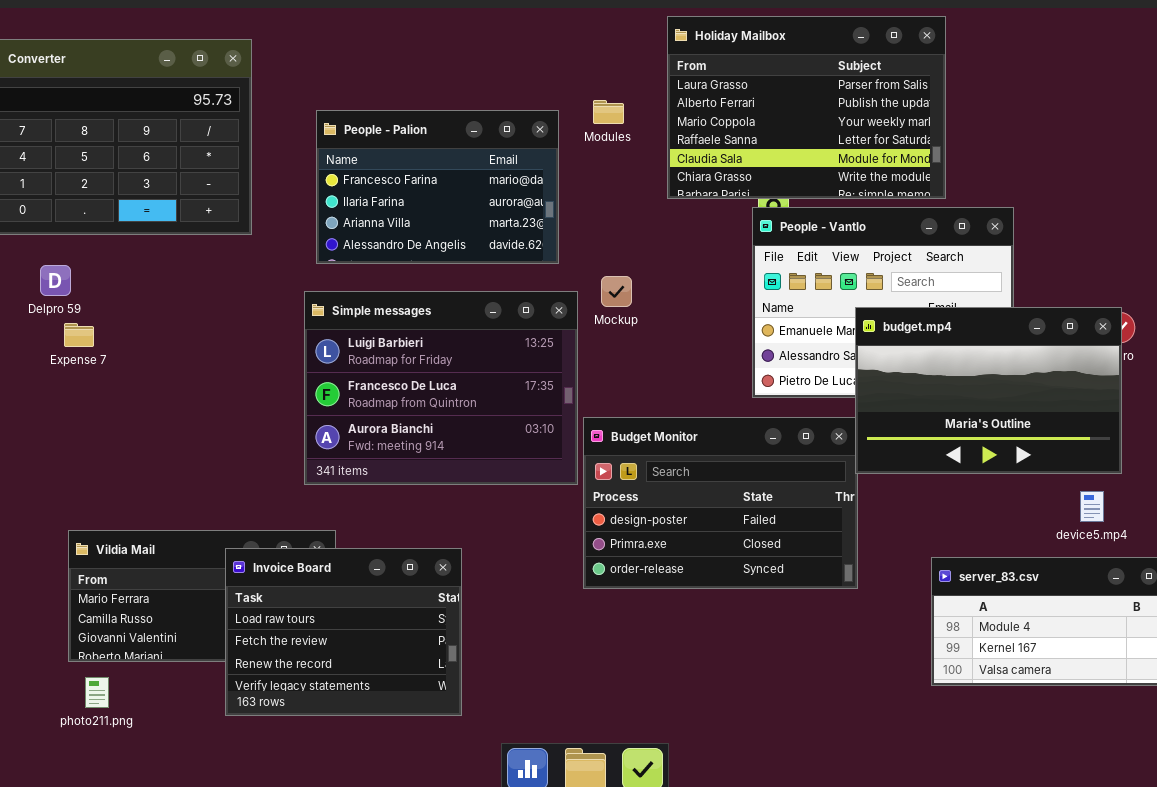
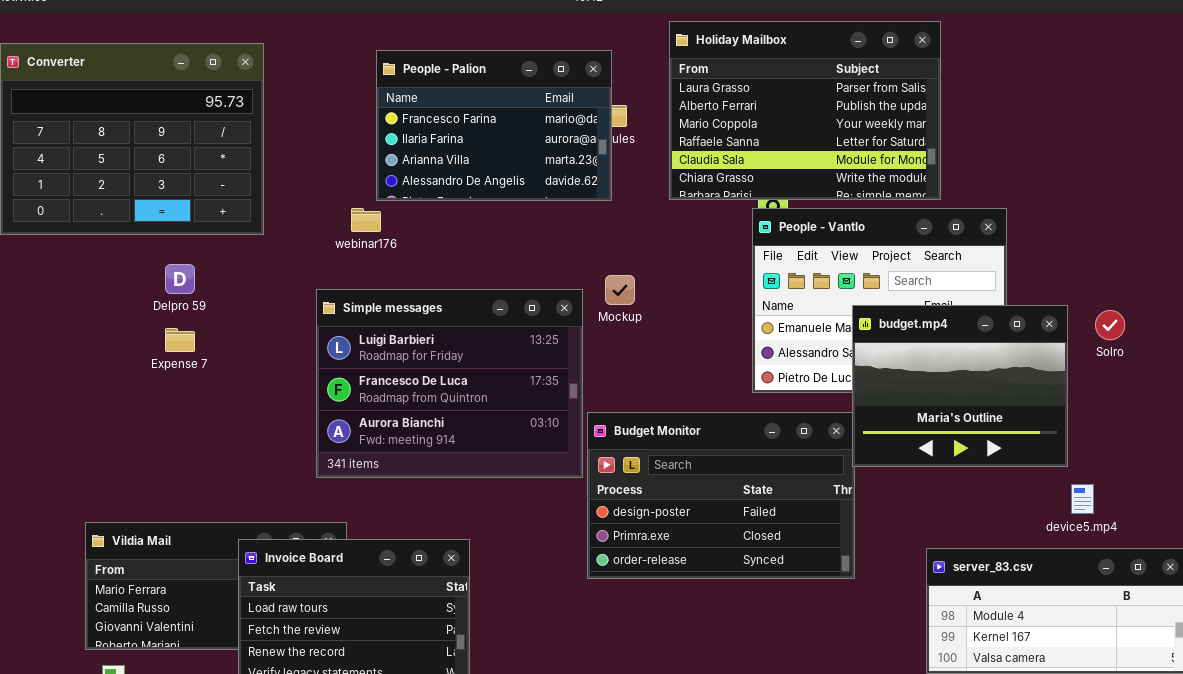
People - Palion: [316,110,559,264] -> [376,50,612,201], moved
Delpro 59: [40,265,71,296] -> [165,264,195,294], moved
budget.mp4: [855,307,1122,474] -> [852,305,1068,467], resized
Expense 7: [64,323,94,347] -> [165,328,195,352], moved

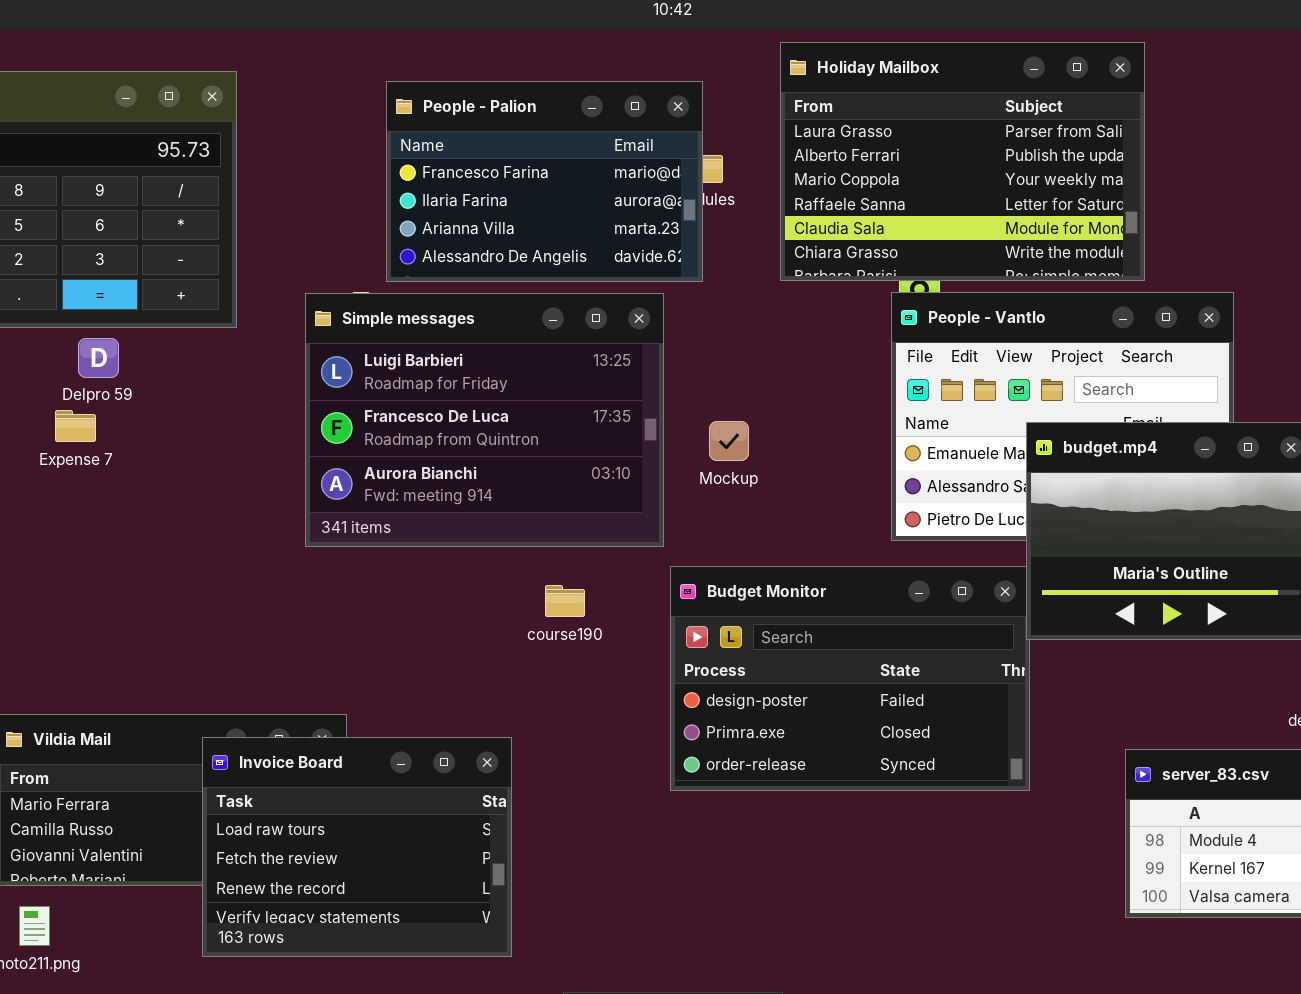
Delpro 59: [165,264,195,294] -> [78,338,119,378], moved
Mockup: [605,275,635,305] -> [709,421,749,461], moved
Simple messages: [316,289,583,478] -> [305,293,664,547], moved
Expense 7: [165,328,195,352] -> [55,410,96,442], moved

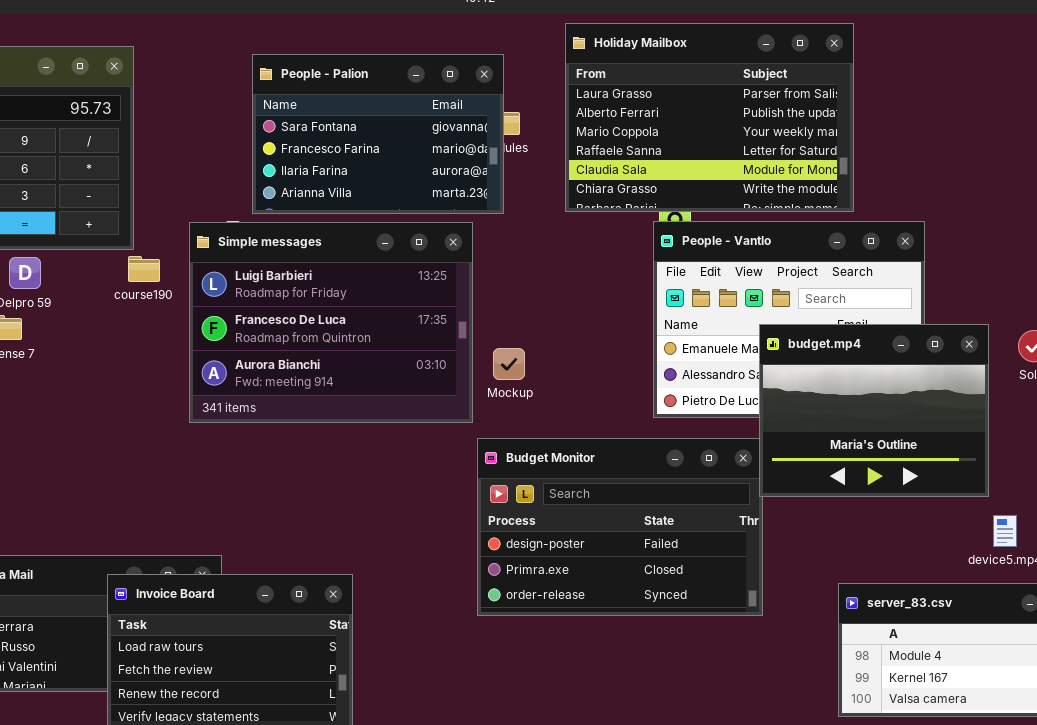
People - Palion: [386,81,703,282] -> [252,54,504,214], scrolled up 1 row
Mockup: [709,421,749,461] -> [493,348,525,380], moved
course190: [545,585,585,617] -> [128,256,160,282], moved

